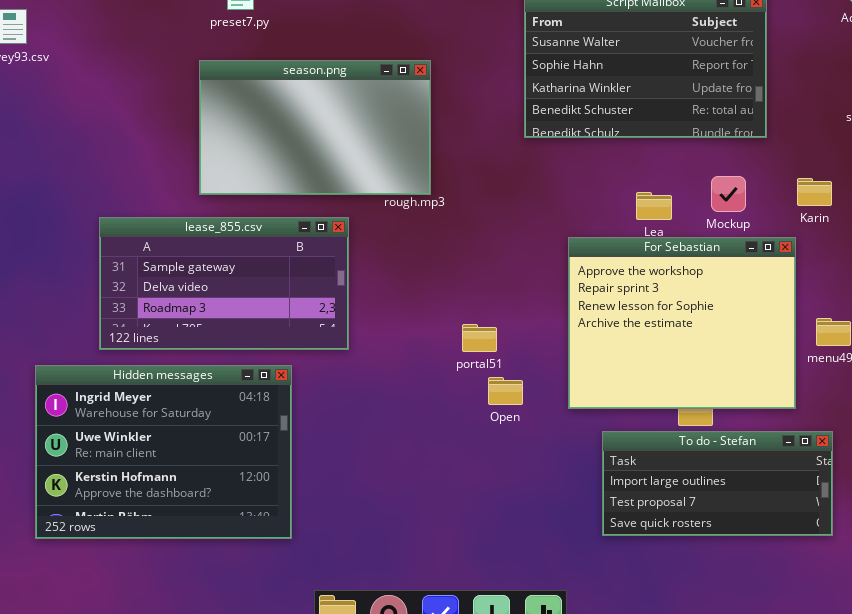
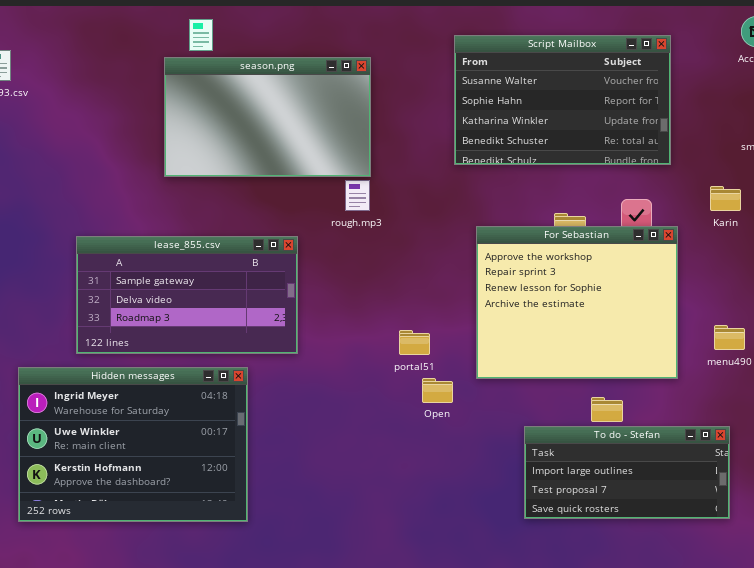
season.png: [199,60,431,195] -> [164,57,371,177], moved
Karin: [797,178,832,206] -> [710,186,741,211], moved
For Sebastian: [568,237,796,409] -> [476,226,678,379], moved

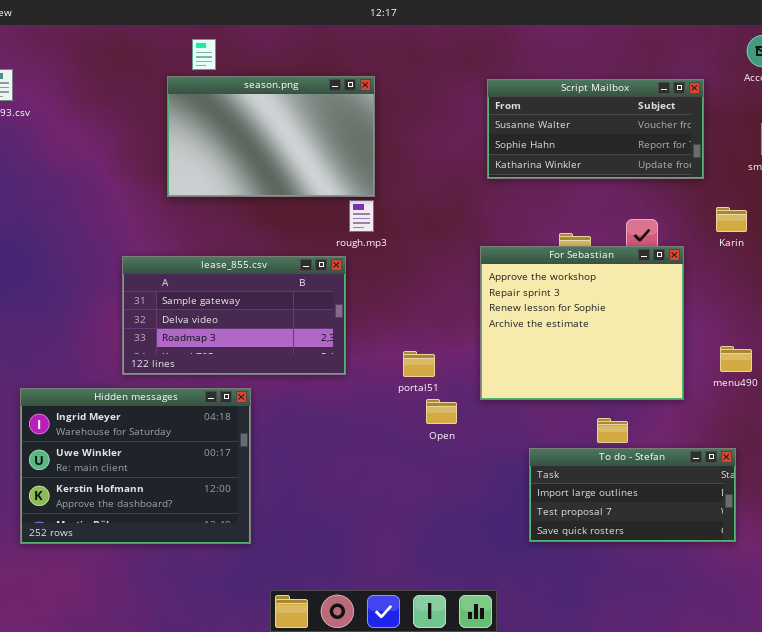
Script Mailbox: [454,35,671,165] -> [487,79,704,179], moved, resized
lease_855.csv: [76,236,298,354] -> [122,256,346,375], moved

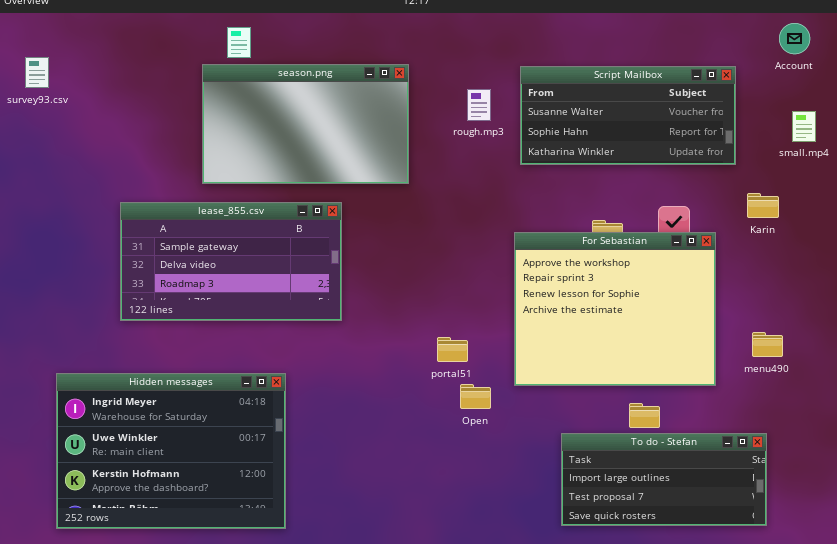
rough.mp3: [349,200,374,232] -> [467,89,491,121], moved
lease_855.csv: [122,256,346,375] -> [120,202,342,321], moved

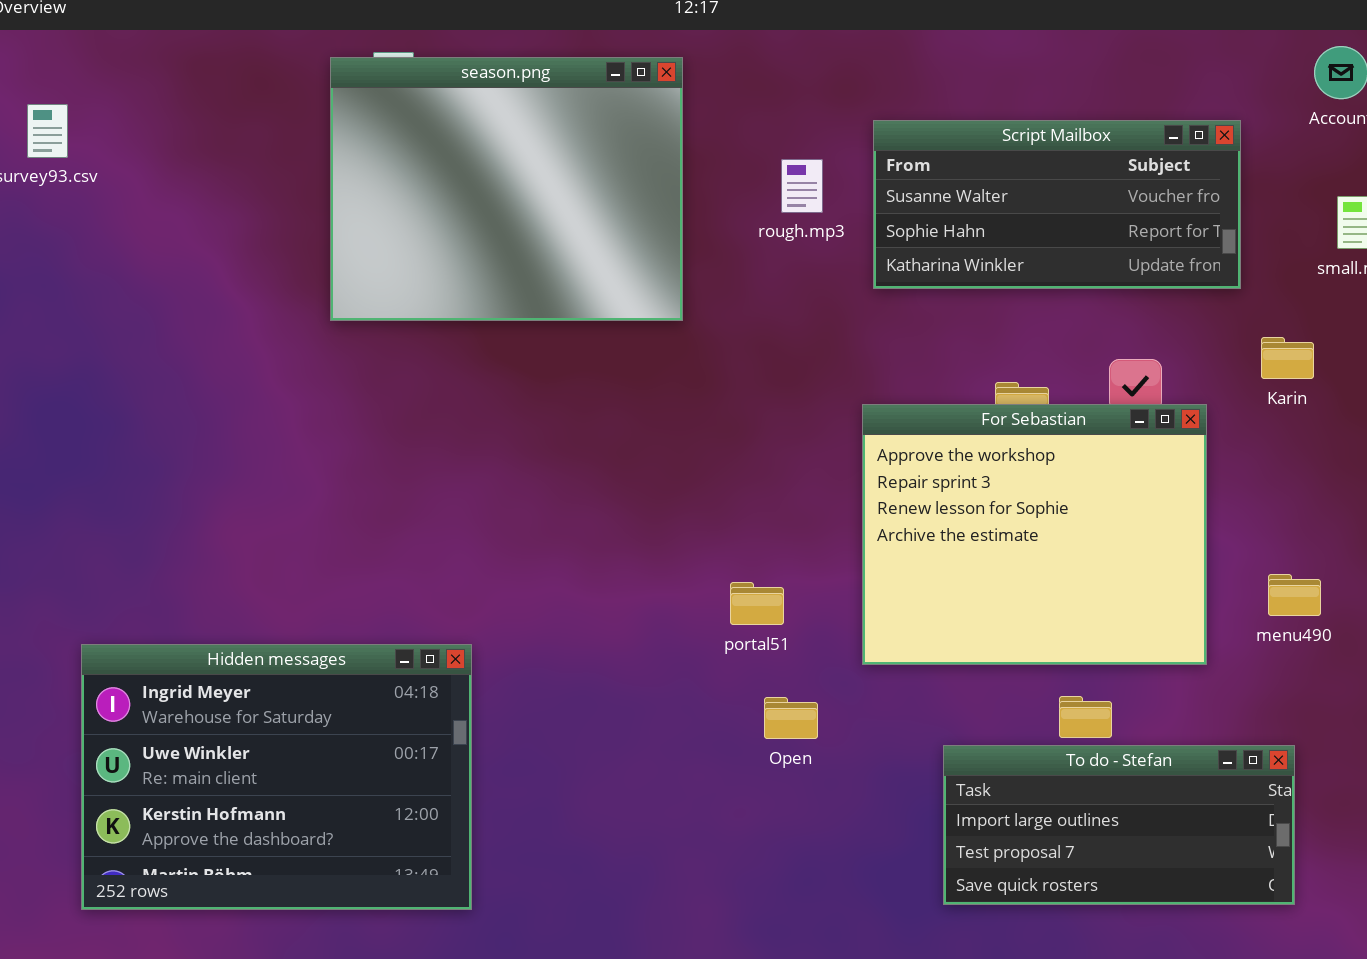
season.png: [202,64,409,184] -> [330,57,683,321], resized
lease_855.csv: [120,202,342,321] -> none, closed
Open: [460,384,491,409] -> [764,697,818,739], moved

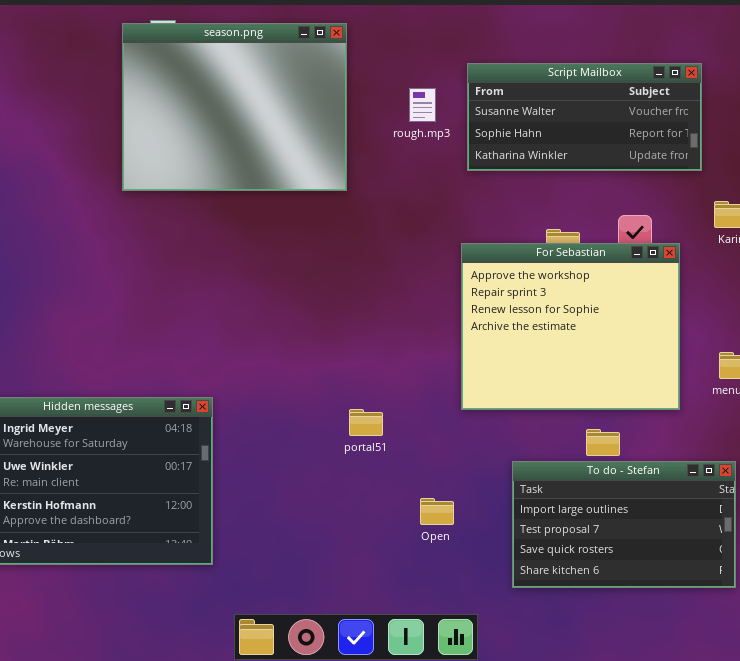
portal51: [730,582,784,625] -> [349,409,383,436], moved
Open: [764,697,818,739] -> [420,498,454,525], moved
To do - Stefan: [943,745,1295,905] -> [512,461,736,588], resized

